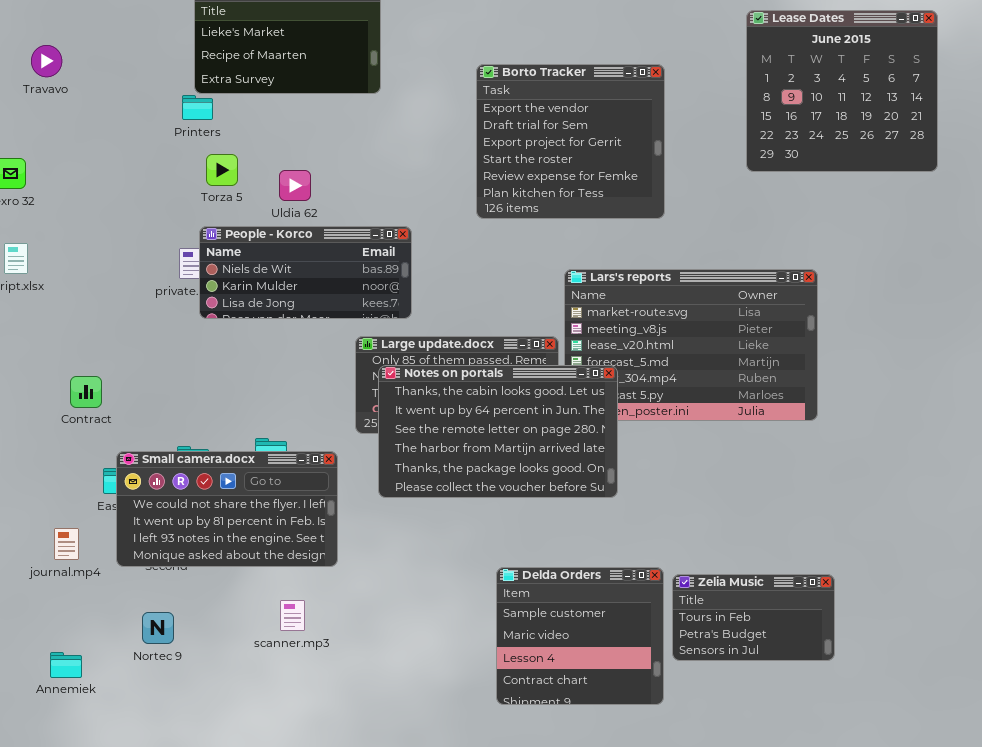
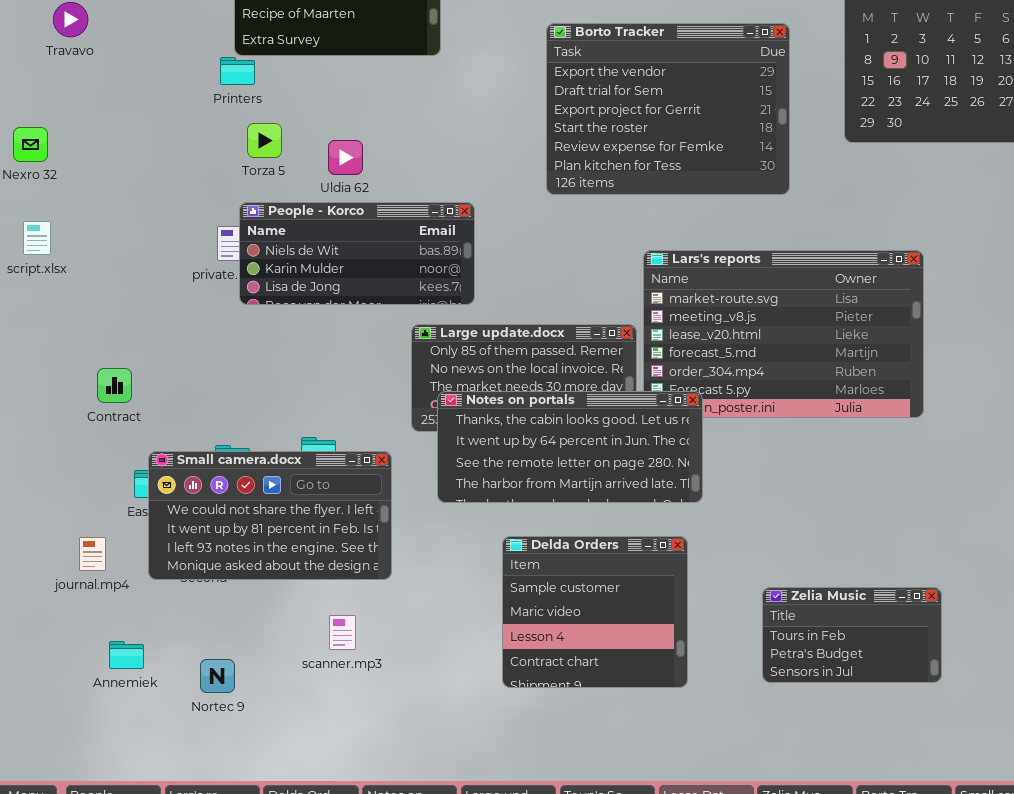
Borto Tracker: [476,64,665,219] -> [546,23,790,195], resized
Notes on portals: [378,365,618,498] -> [437,391,703,503], resized
Delda Orders: [496,567,664,705] -> [502,536,688,688], moved
Nortec 9: [142,612,174,644] -> [200,659,235,693], moved
Annemiek: [50,652,82,678] -> [109,641,144,669], moved

